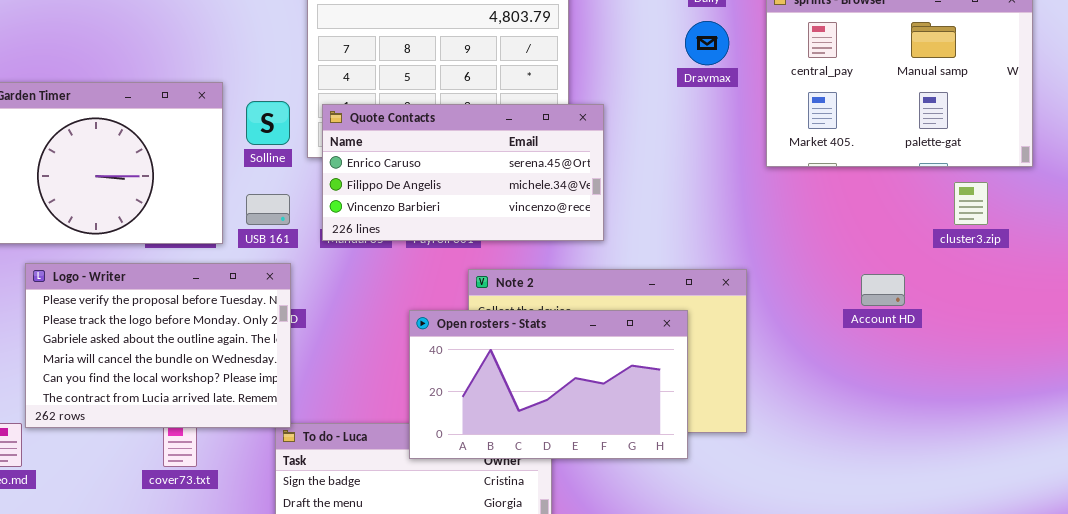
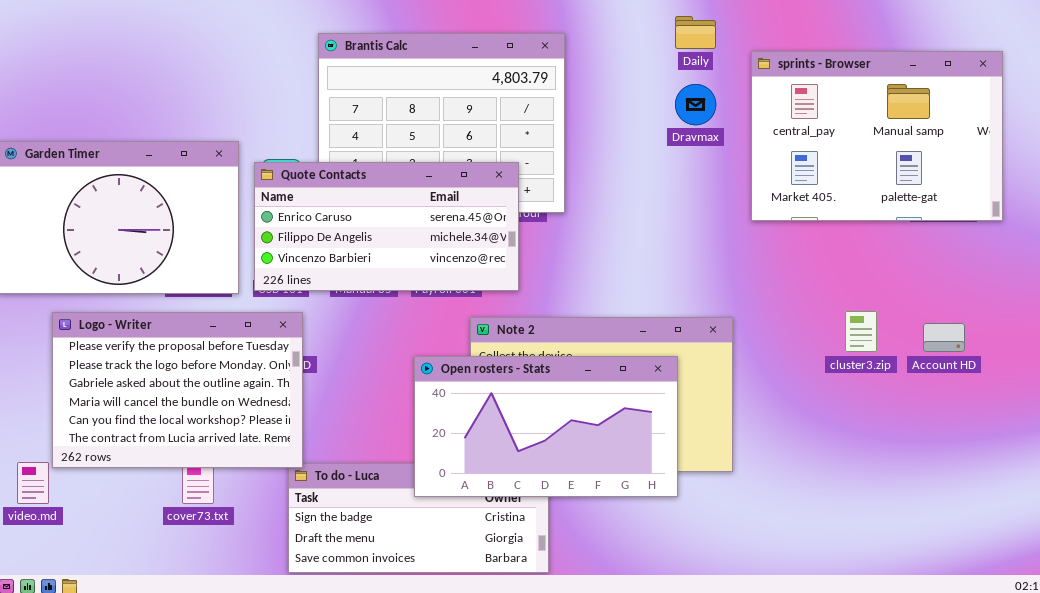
Quote Contacts: [322,104,604,241] -> [254,162,519,291], moved
cluster3.zip: [954,182,988,225] -> [845,311,877,352], moved
Account HD: [861,274,905,306] -> [923,323,965,352], moved

